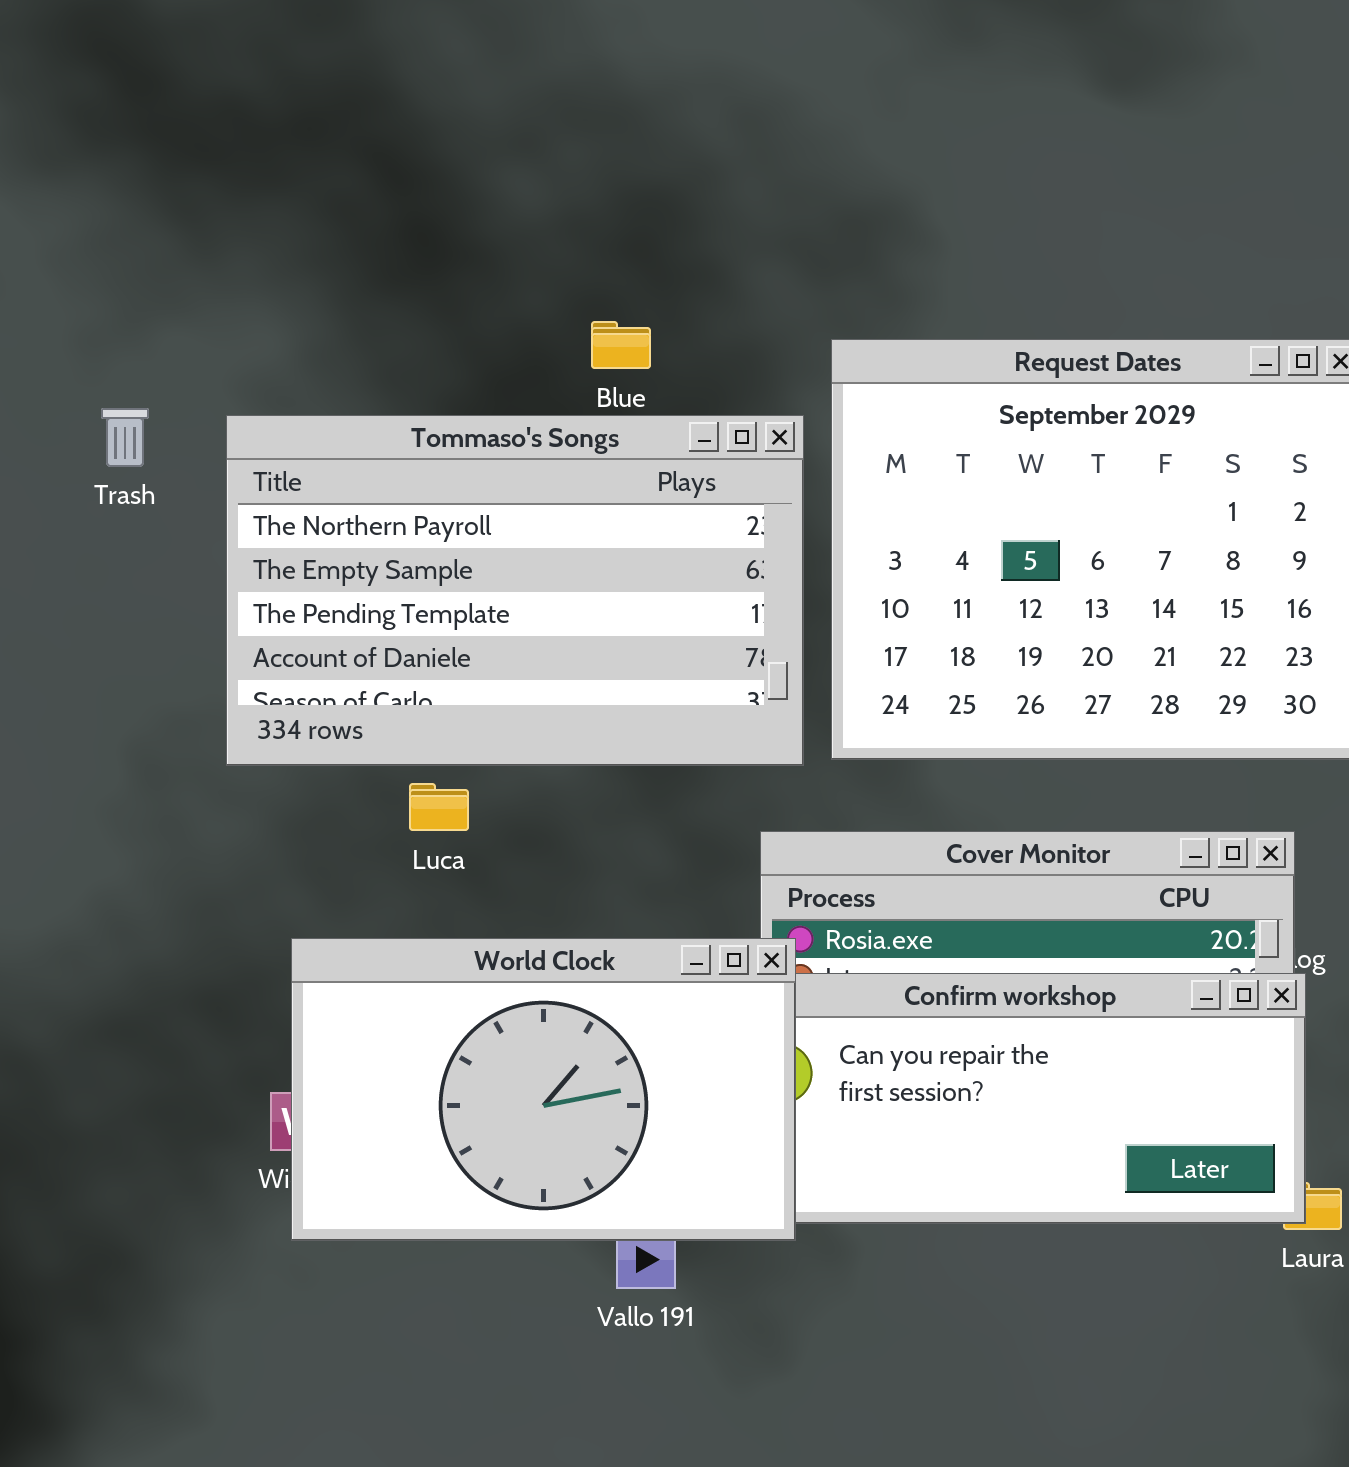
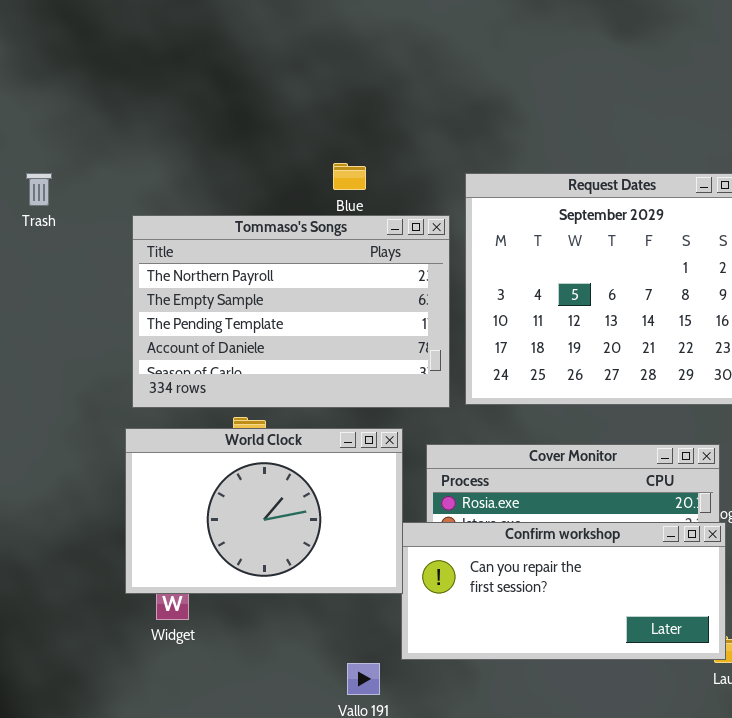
Trash: [101,408,149,467] -> [26,173,52,206], moved
World Clock: [291,938,796,1241] -> [125,428,403,594], moved

